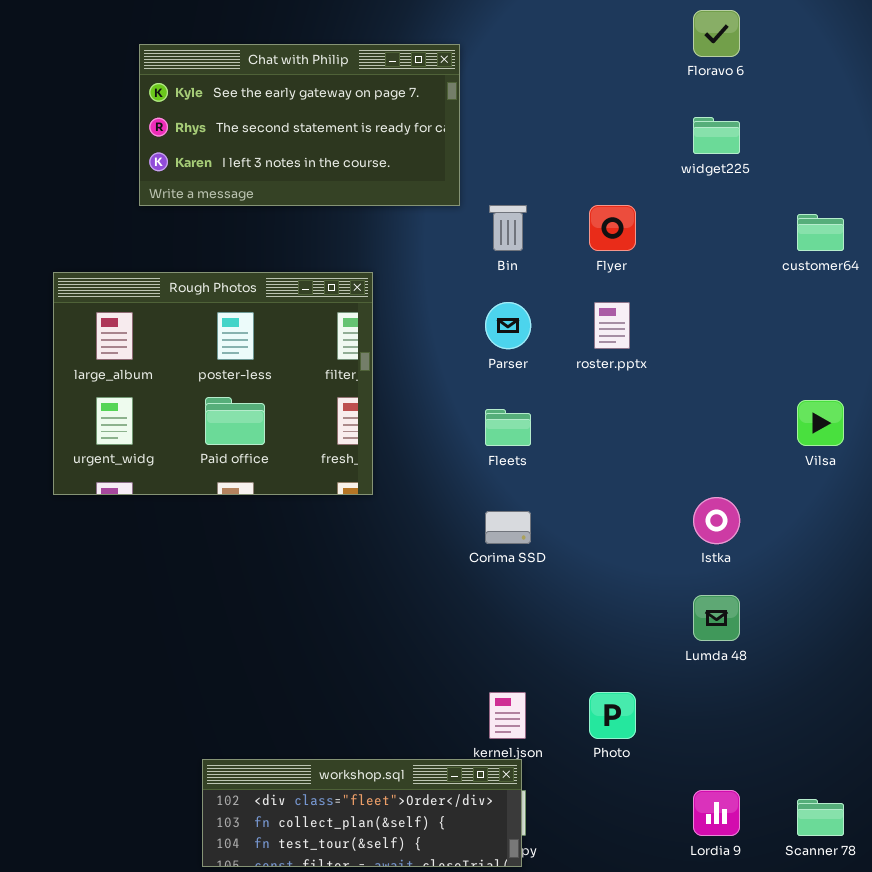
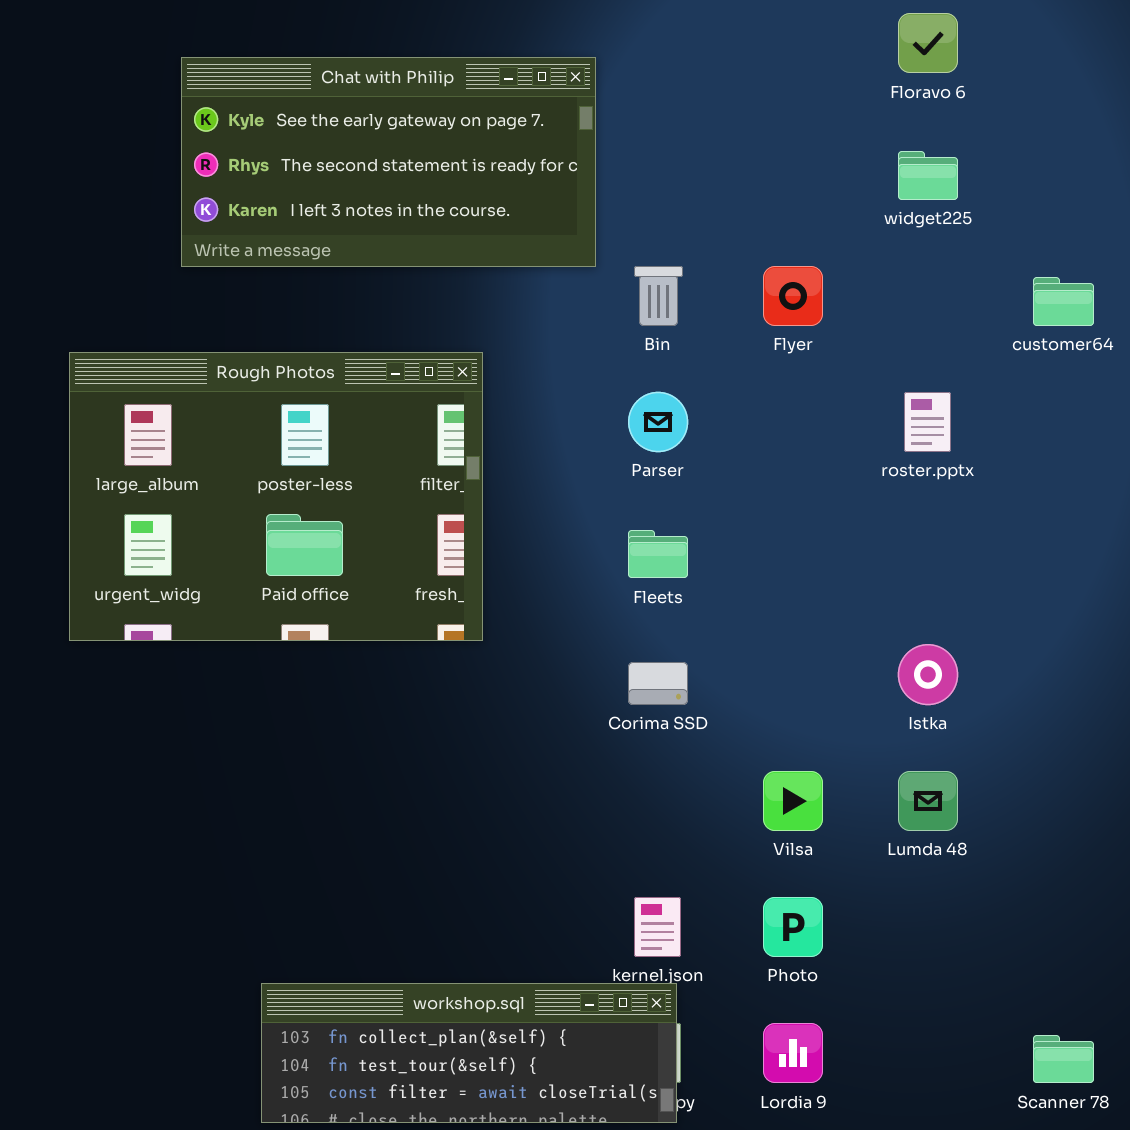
roster.pptx: [594,302,630,349] -> [904,392,951,452], moved
Vilsa: [797,400,844,446] -> [763,771,823,831], moved
workshop.sql: [202,759,522,867] -> [261,983,677,1123], scrolled down 1 row
Lordia 9: [693,790,740,836] -> [763,1023,823,1083], moved

